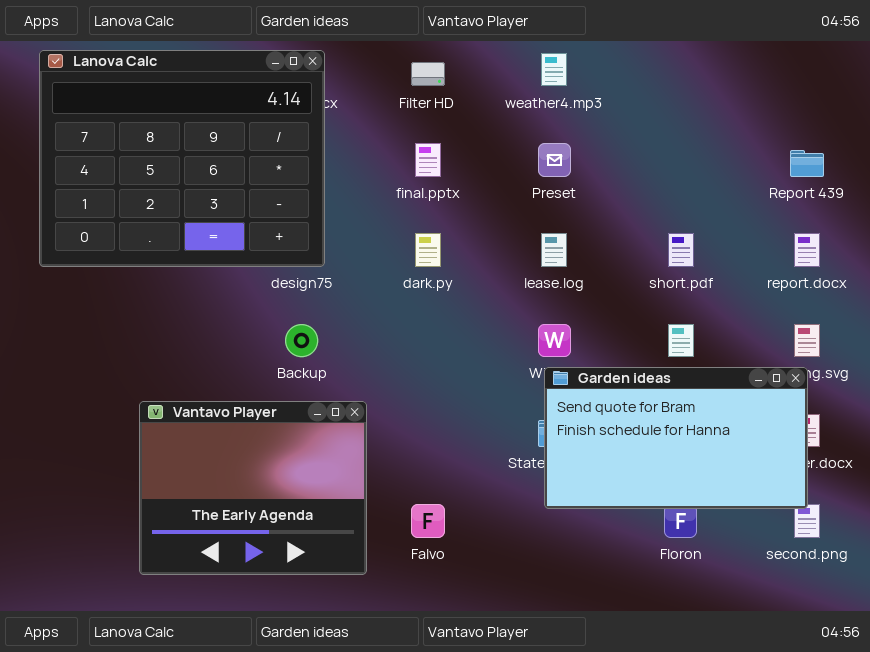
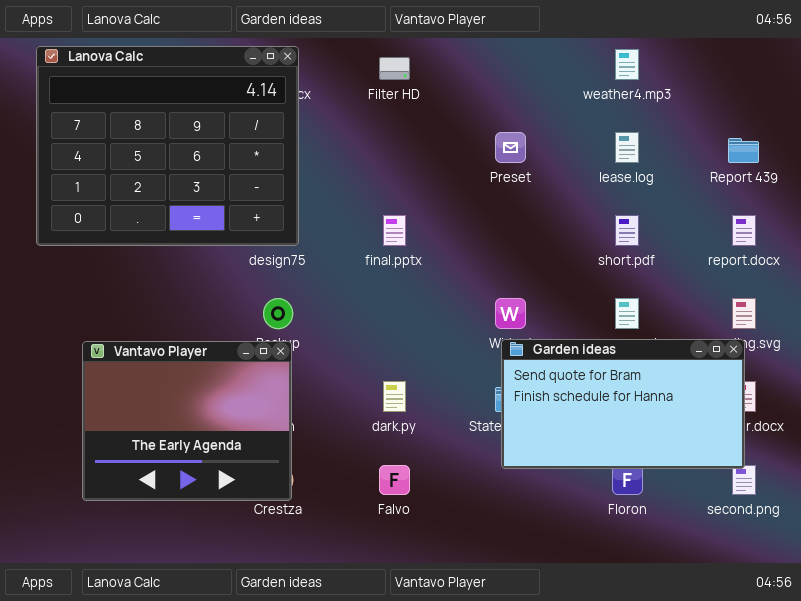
weather4.mp3: [541,53,567,86] -> [615,49,639,80], moved
final.pptx: [415,143,441,177] -> [383,215,406,246], moved
dark.py: [415,233,441,267] -> [383,381,406,412], moved
lease.log: [541,233,567,267] -> [615,132,639,163], moved
Vantavo Player: [139,401,367,575] -> [82,341,292,501], moved

